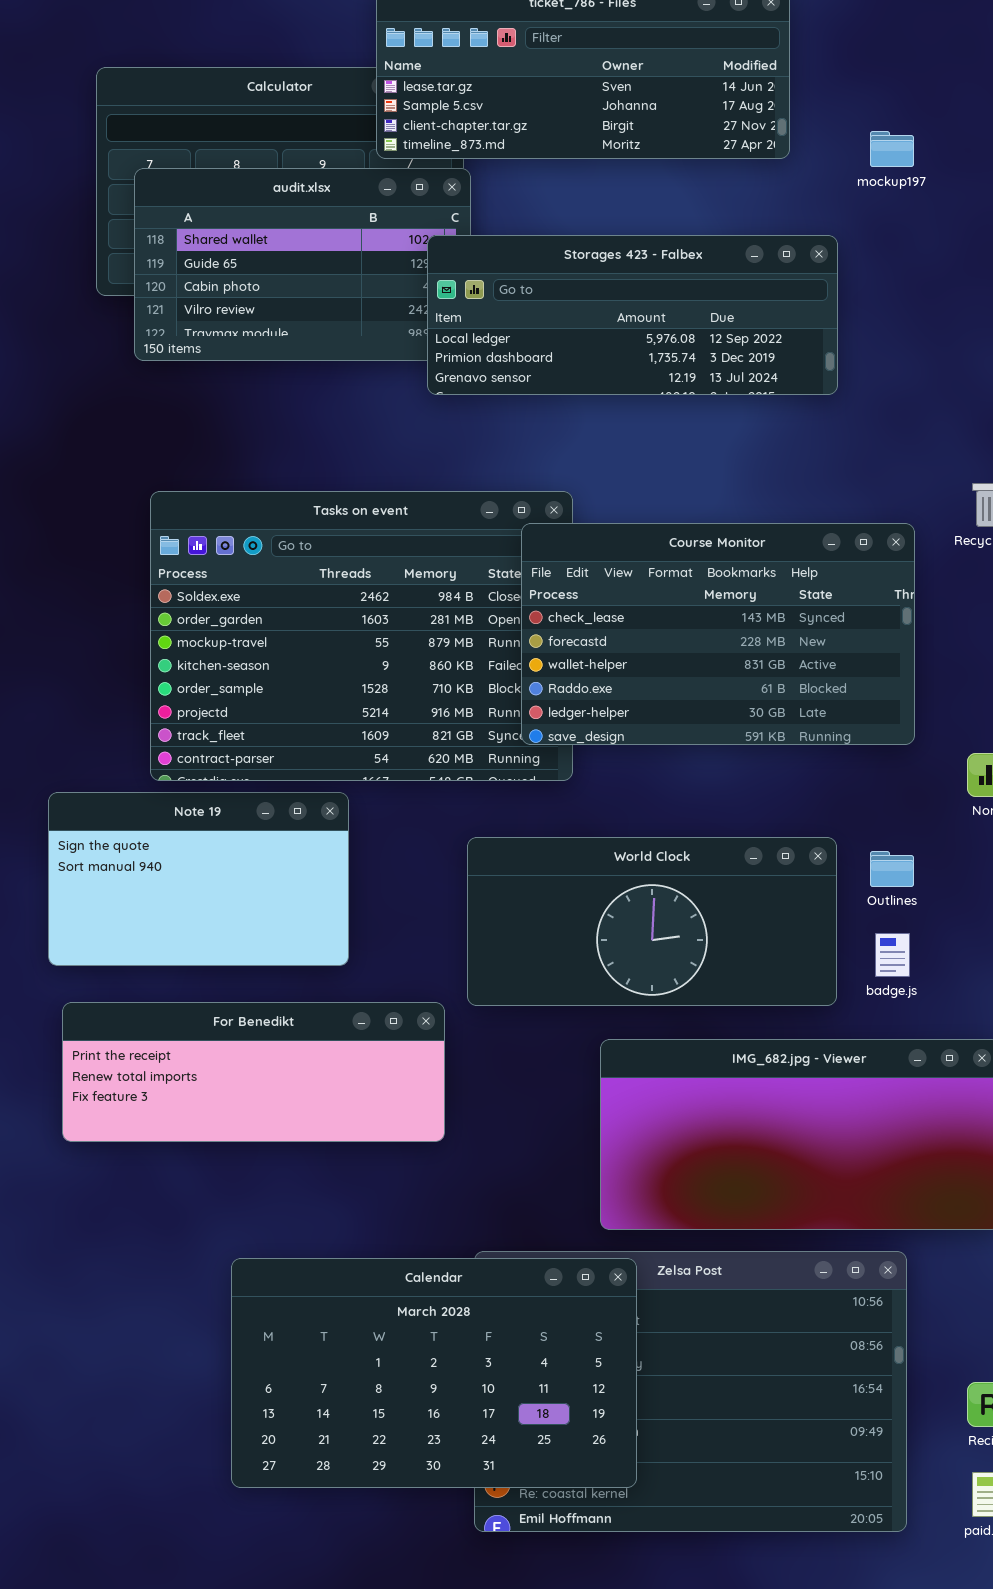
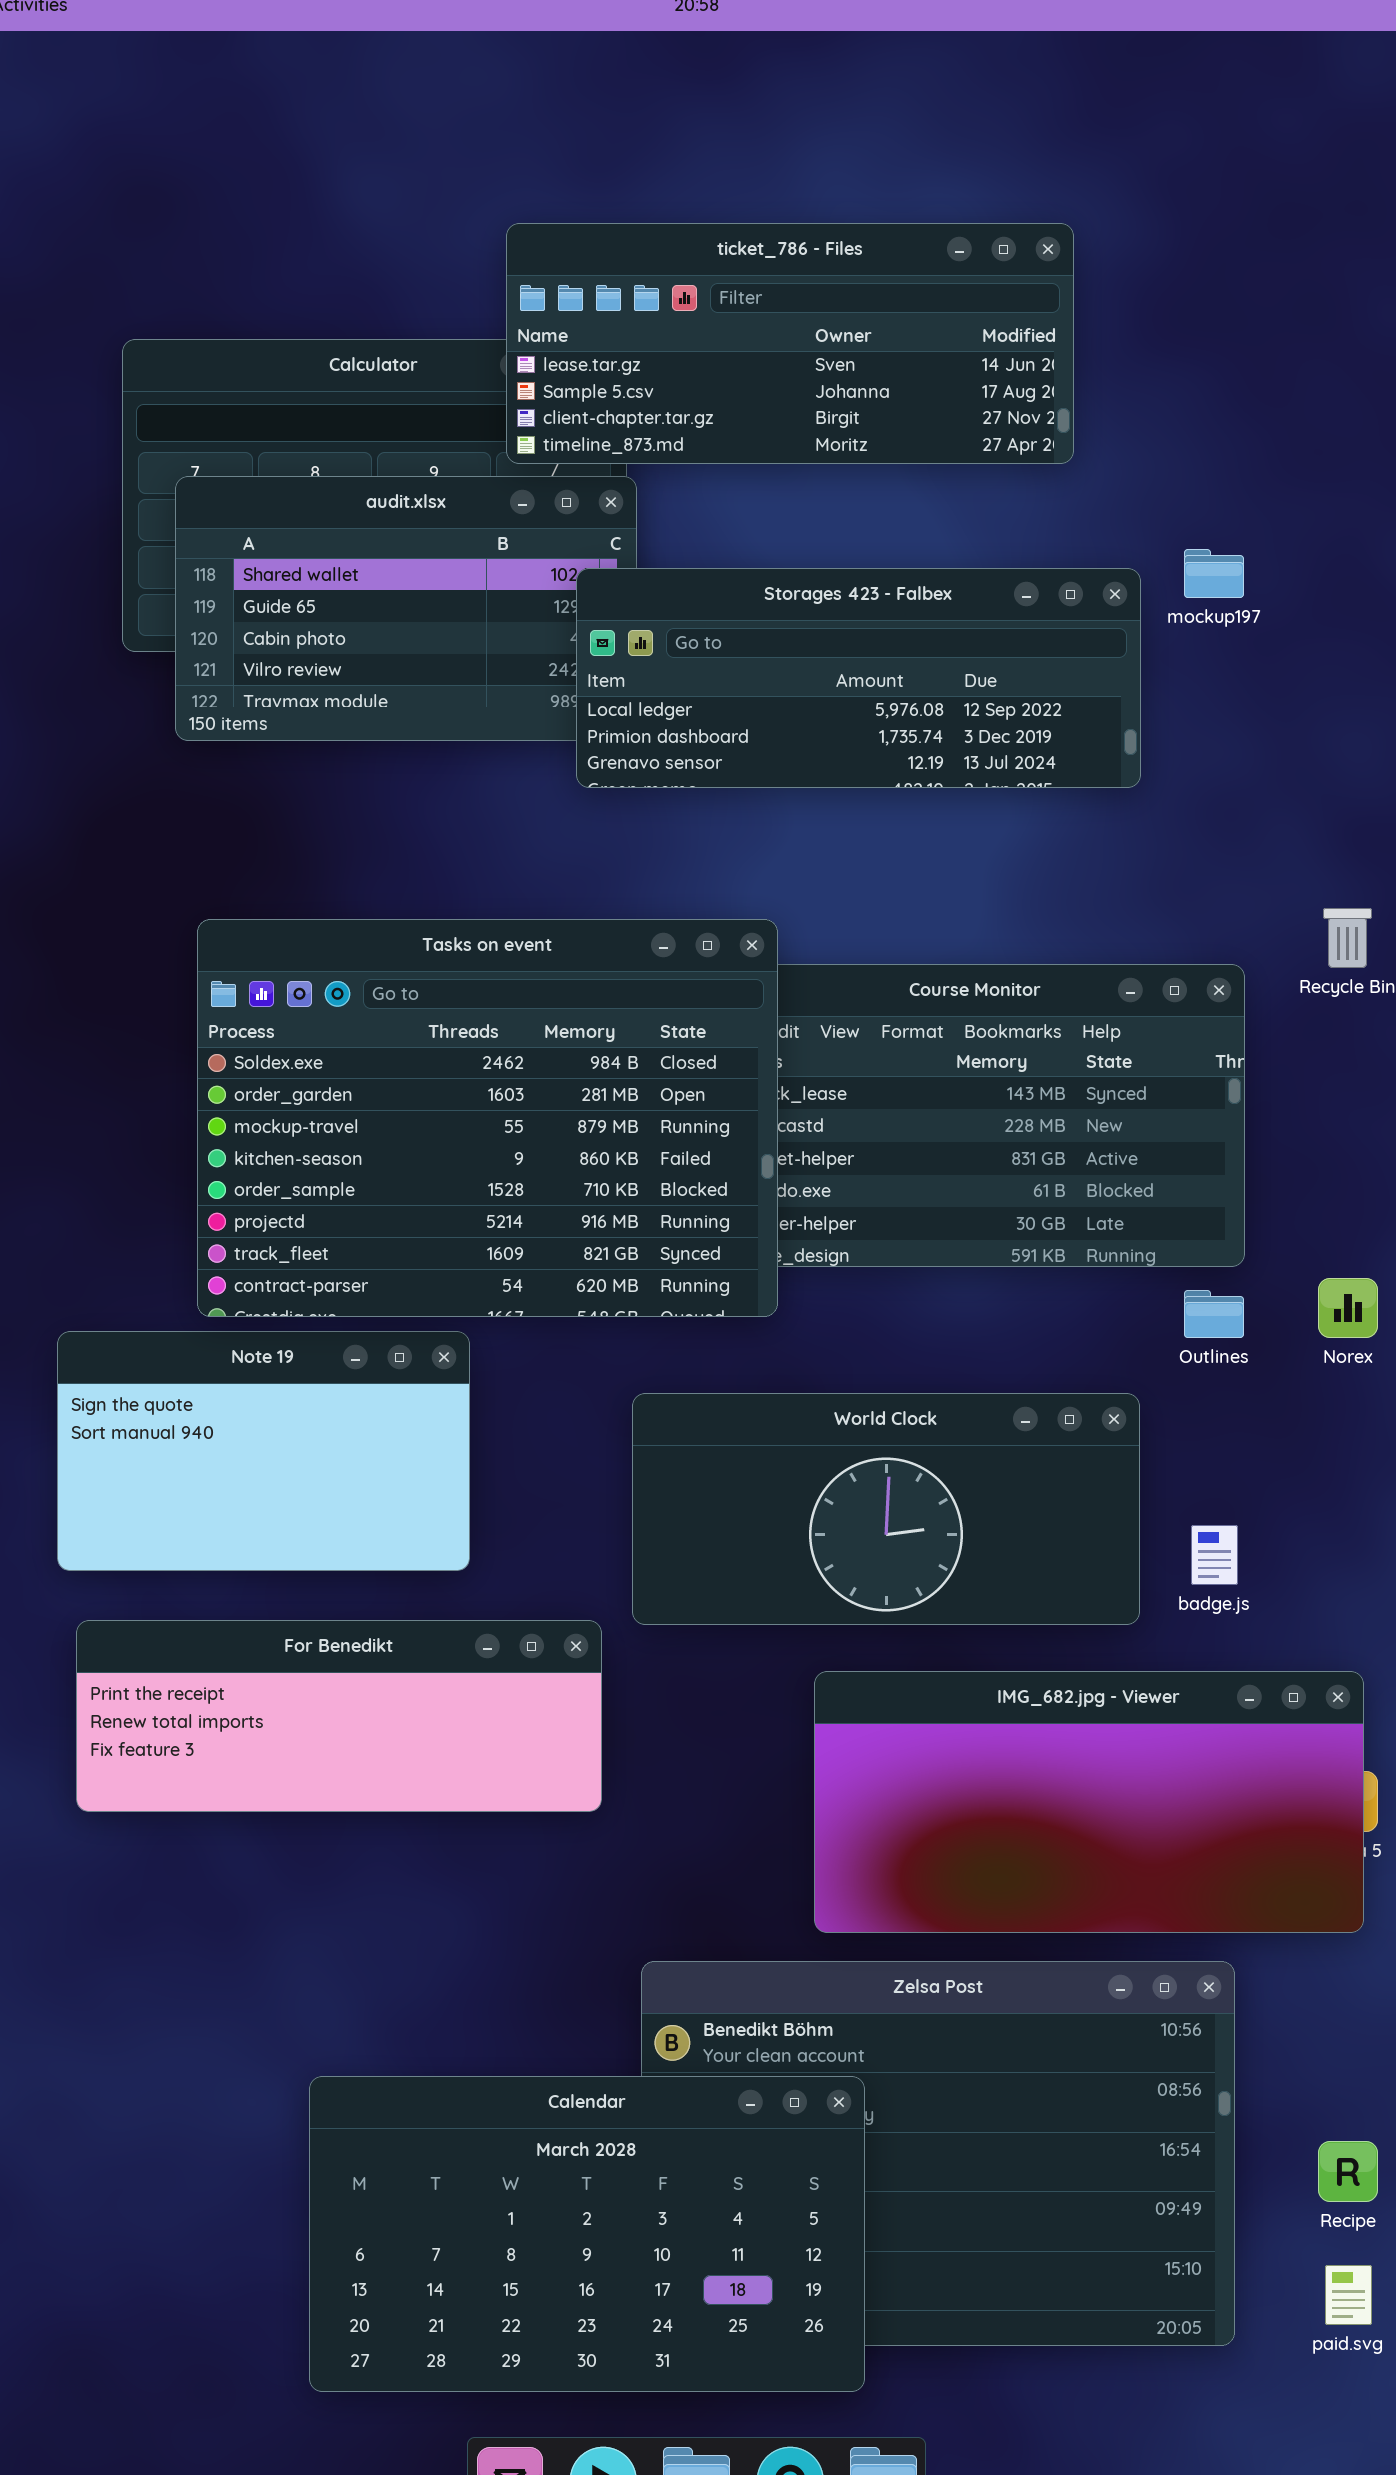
mockup197: [870,131,914,167] -> [1184,549,1244,598], moved
Tasks on event: [150,491,573,781] -> [197,919,778,1317], raised
Outlines: [870,851,914,887] -> [1184,1290,1244,1338], moved
Calendar: [231,1258,637,1488] -> [309,2076,865,2392], moved

